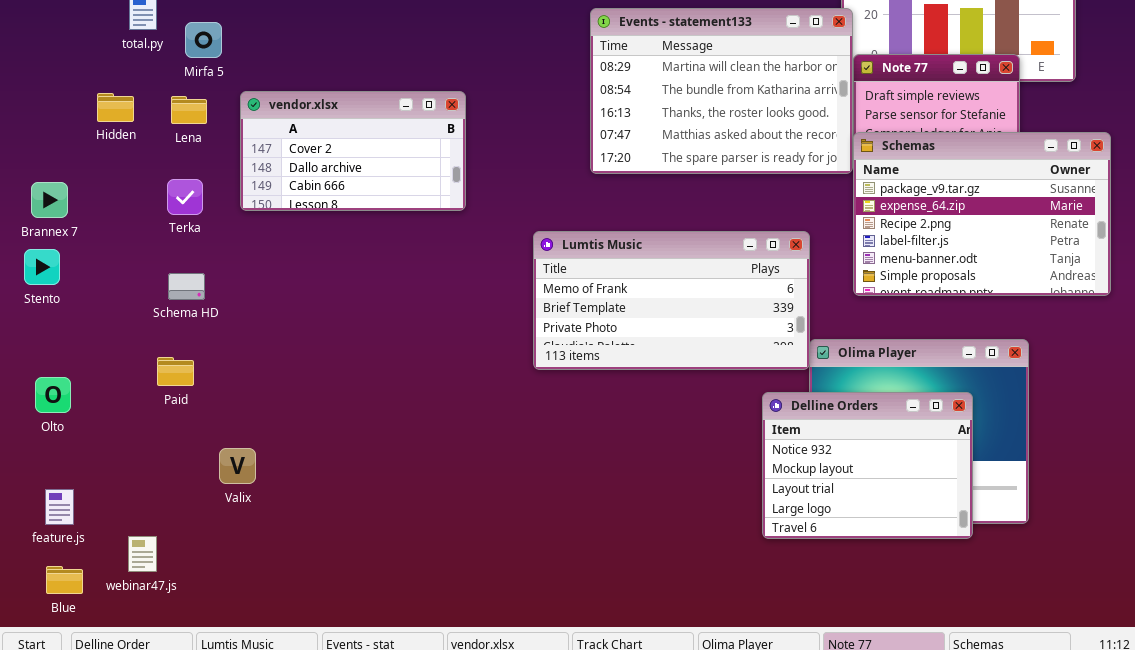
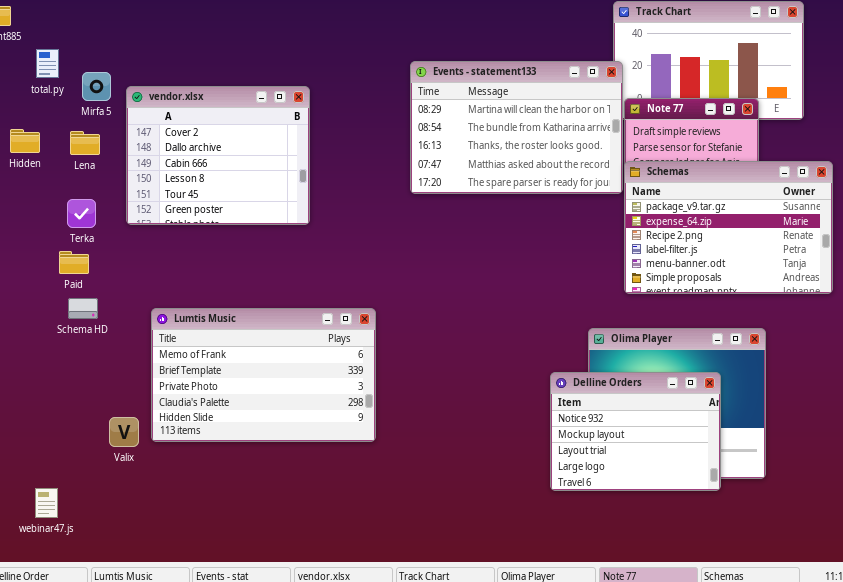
vendor.xlsx: [240,91,466,211] -> [126,86,310,225], resized
Lumtis Music: [533,231,810,370] -> [151,308,376,442], moved, resized
Schema HD: [168,273,205,300] -> [68,298,98,319], moved
Paid: [157,357,194,386] -> [59,251,89,274], moved

